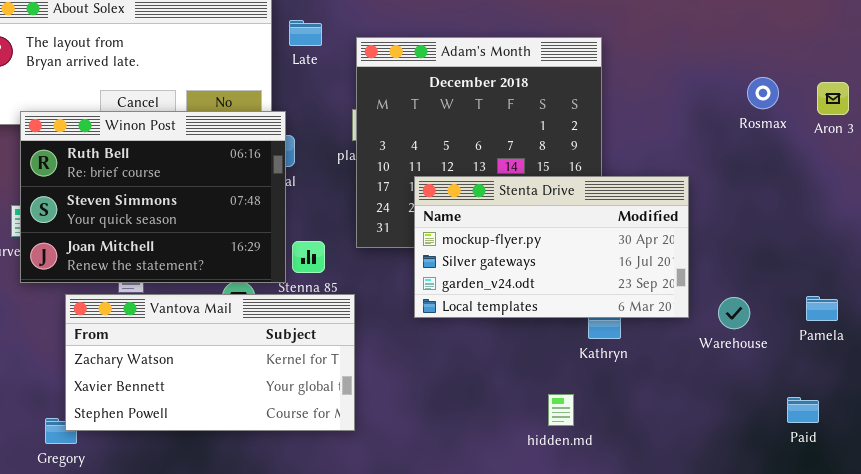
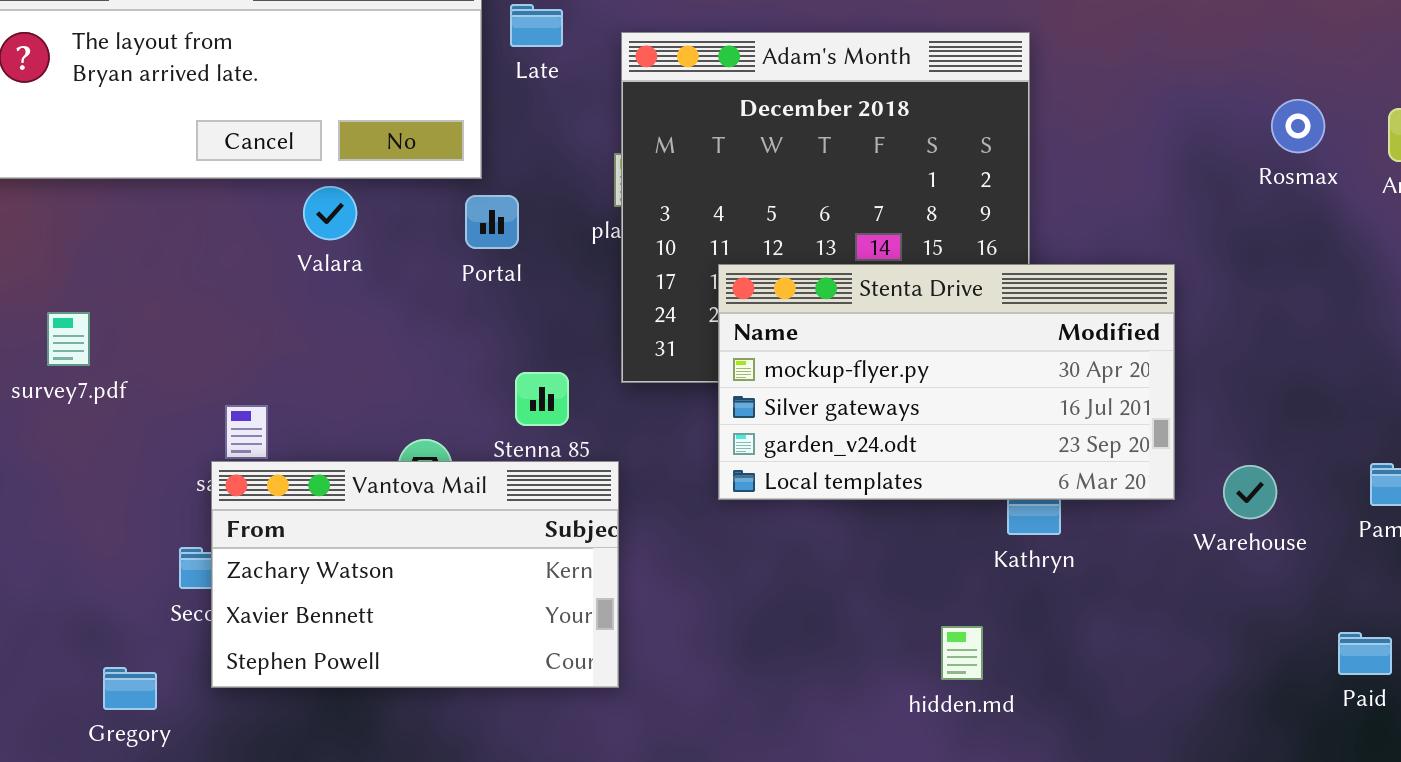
Winon Post: [20,111,286,283] -> none, closed
Vantova Mail: [65,294,355,431] -> [211,461,619,688], resized

